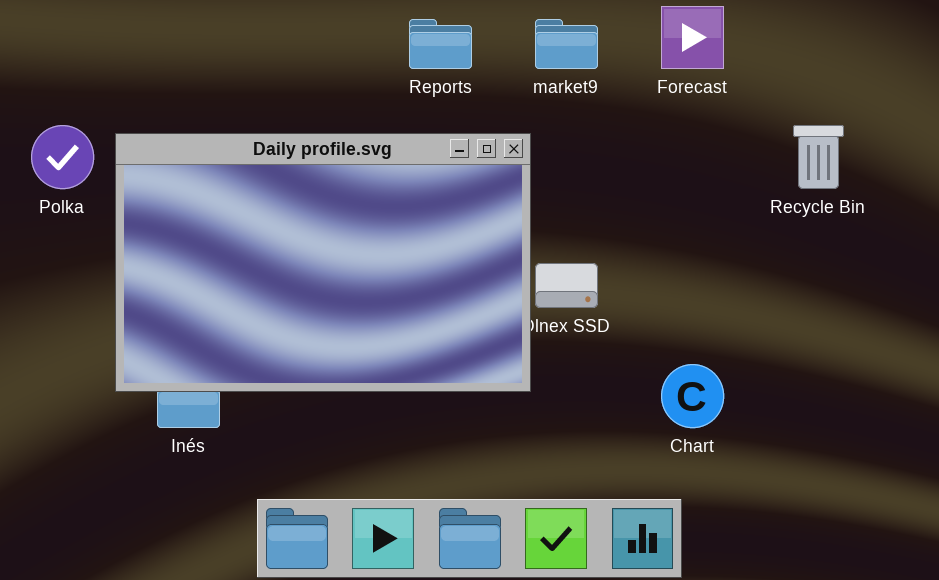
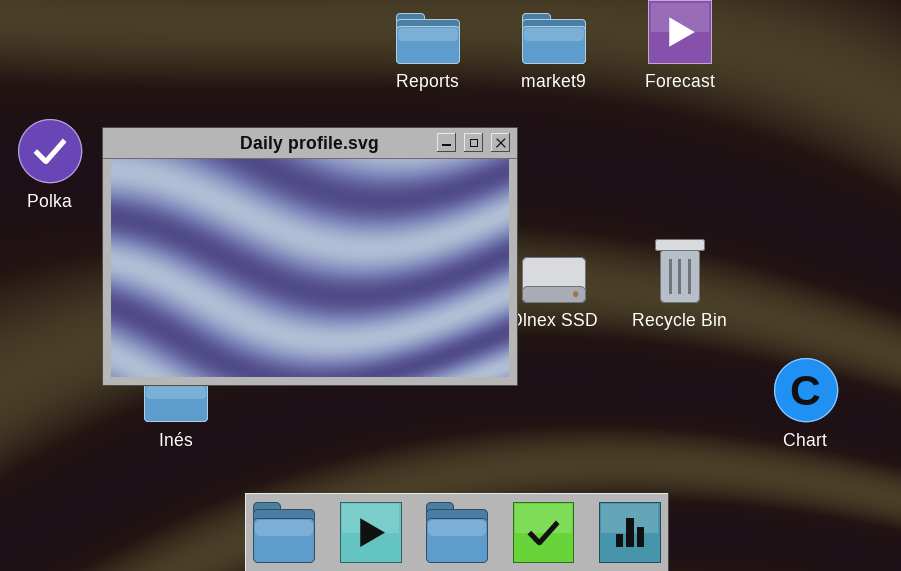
Recycle Bin: [793,125,844,189] -> [655,239,705,303], moved
Chart: [661,364,724,428] -> [774,358,838,422], moved

